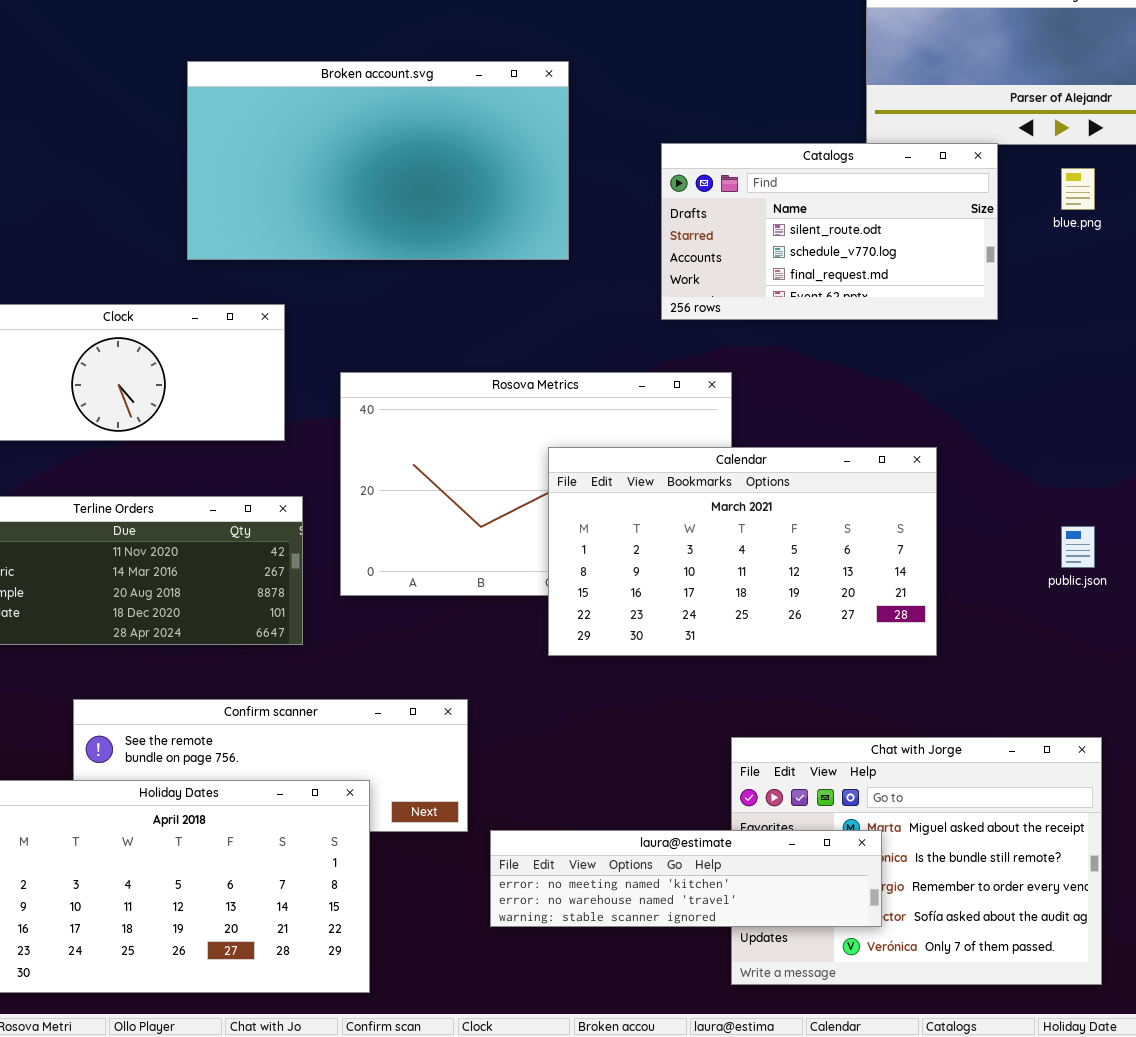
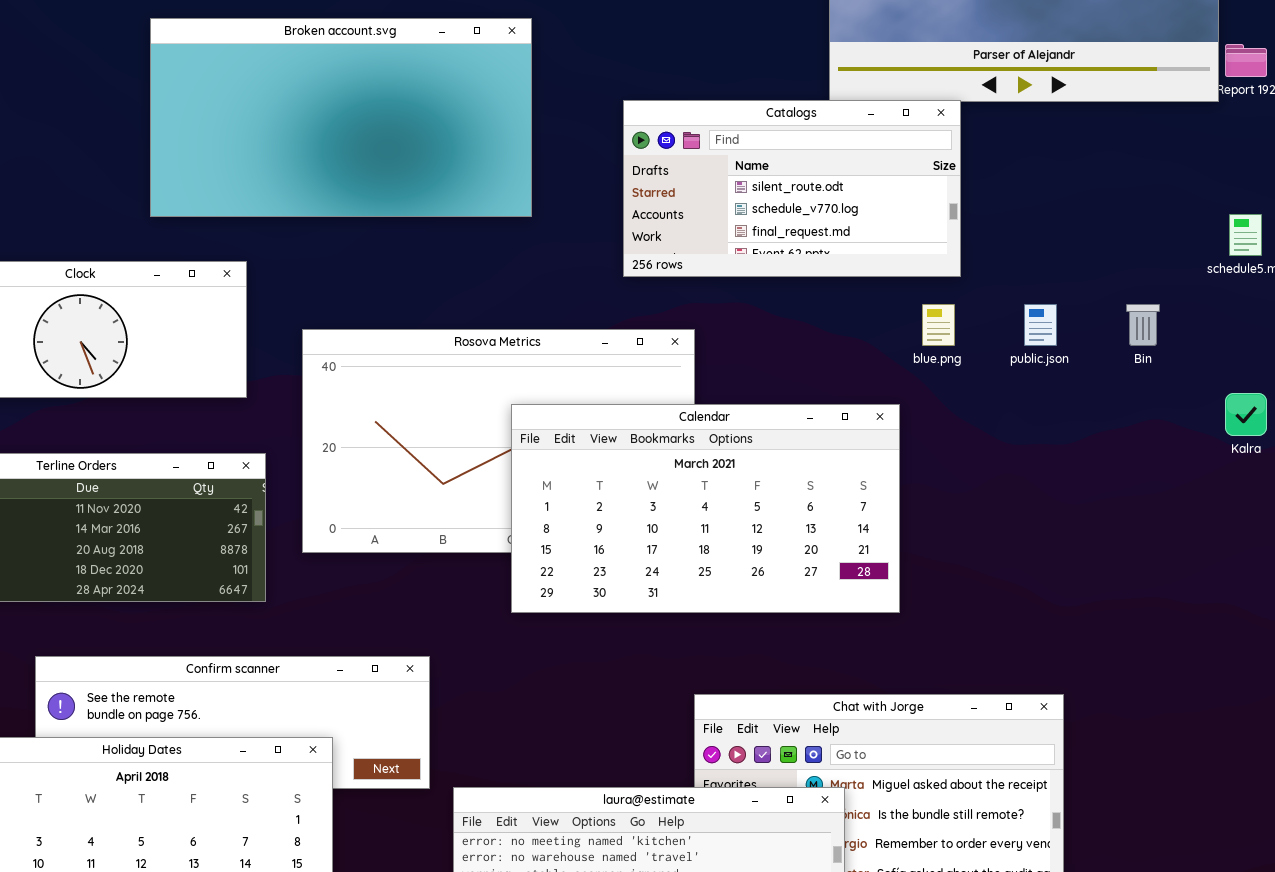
blue.png: [1061,168,1095,210] -> [922,304,955,346], moved
public.json: [1061,526,1095,568] -> [1024,304,1057,346], moved

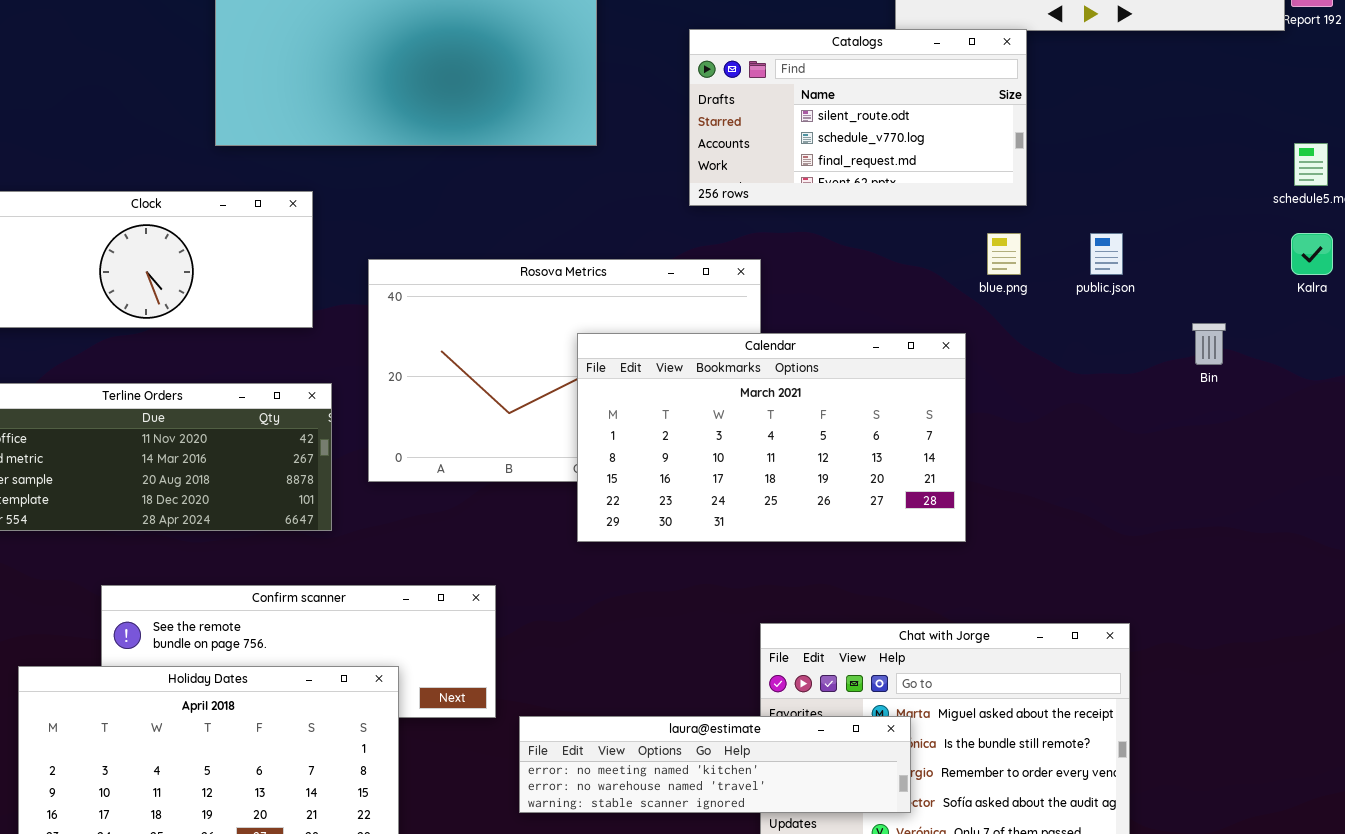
Bin: [1126,304,1160,346] -> [1192,323,1226,365], moved
Kalra: [1225,393,1267,436] -> [1291,233,1333,275], moved

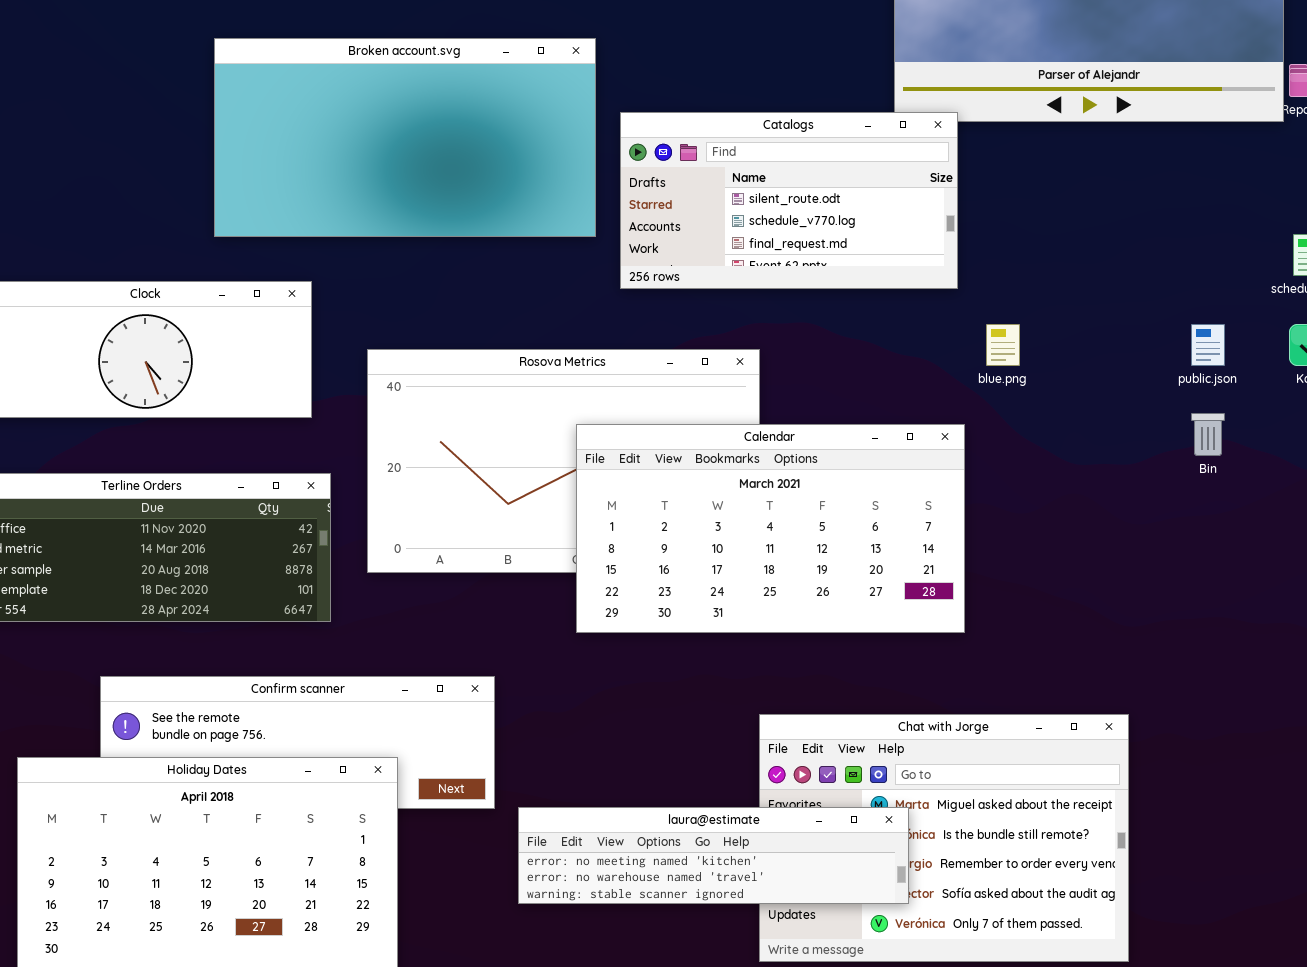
Catalogs: [689,29,1027,206] -> [620,112,958,289], moved
public.json: [1090,233,1123,275] -> [1191,324,1225,366], moved

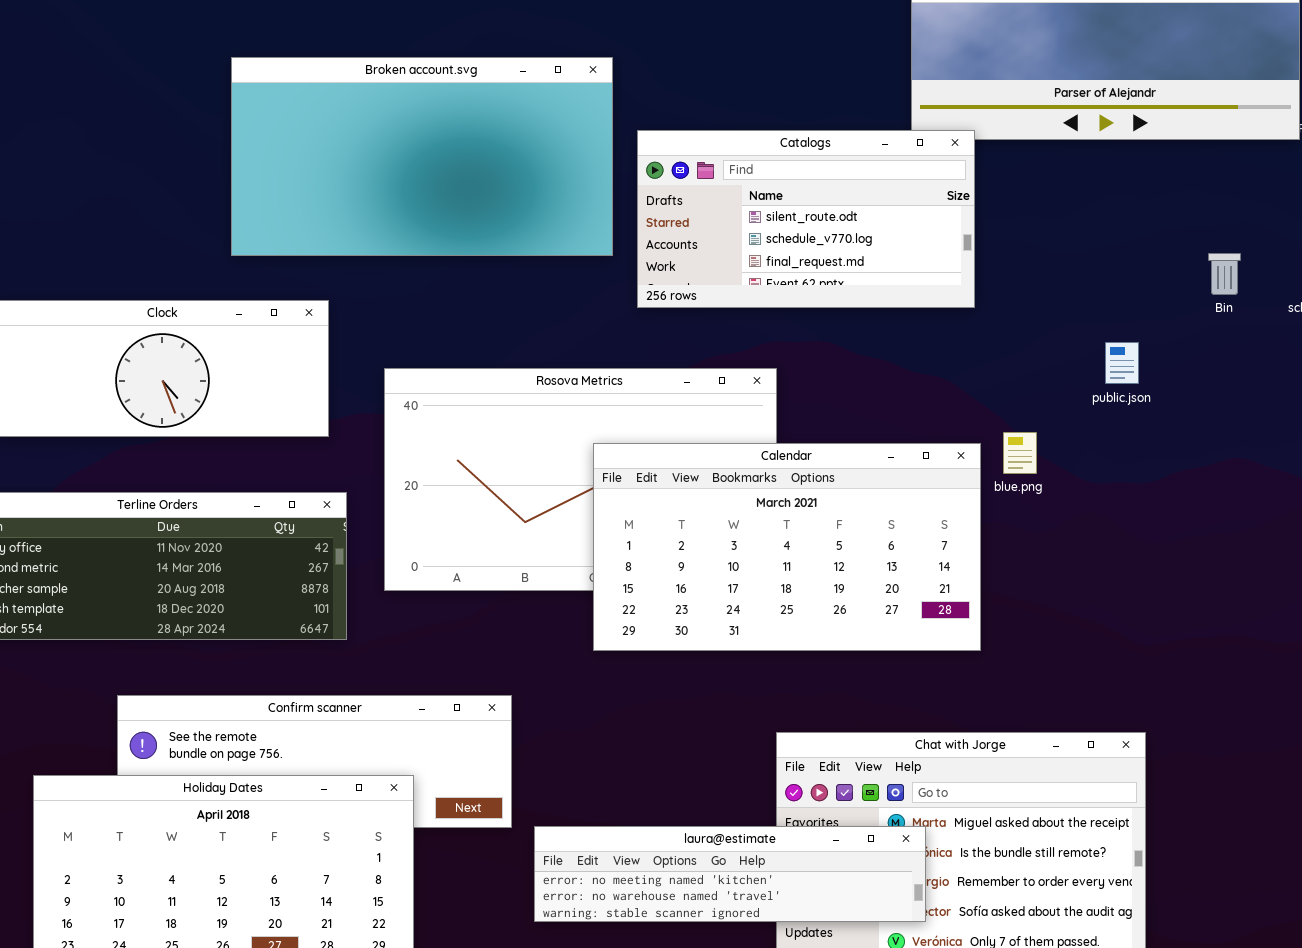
blue.png: [986,324,1020,366] -> [1003,432,1037,474], moved
public.json: [1191,324,1225,366] -> [1105,342,1139,384], moved
Bin: [1191,413,1225,456] -> [1208,253,1241,295], moved

